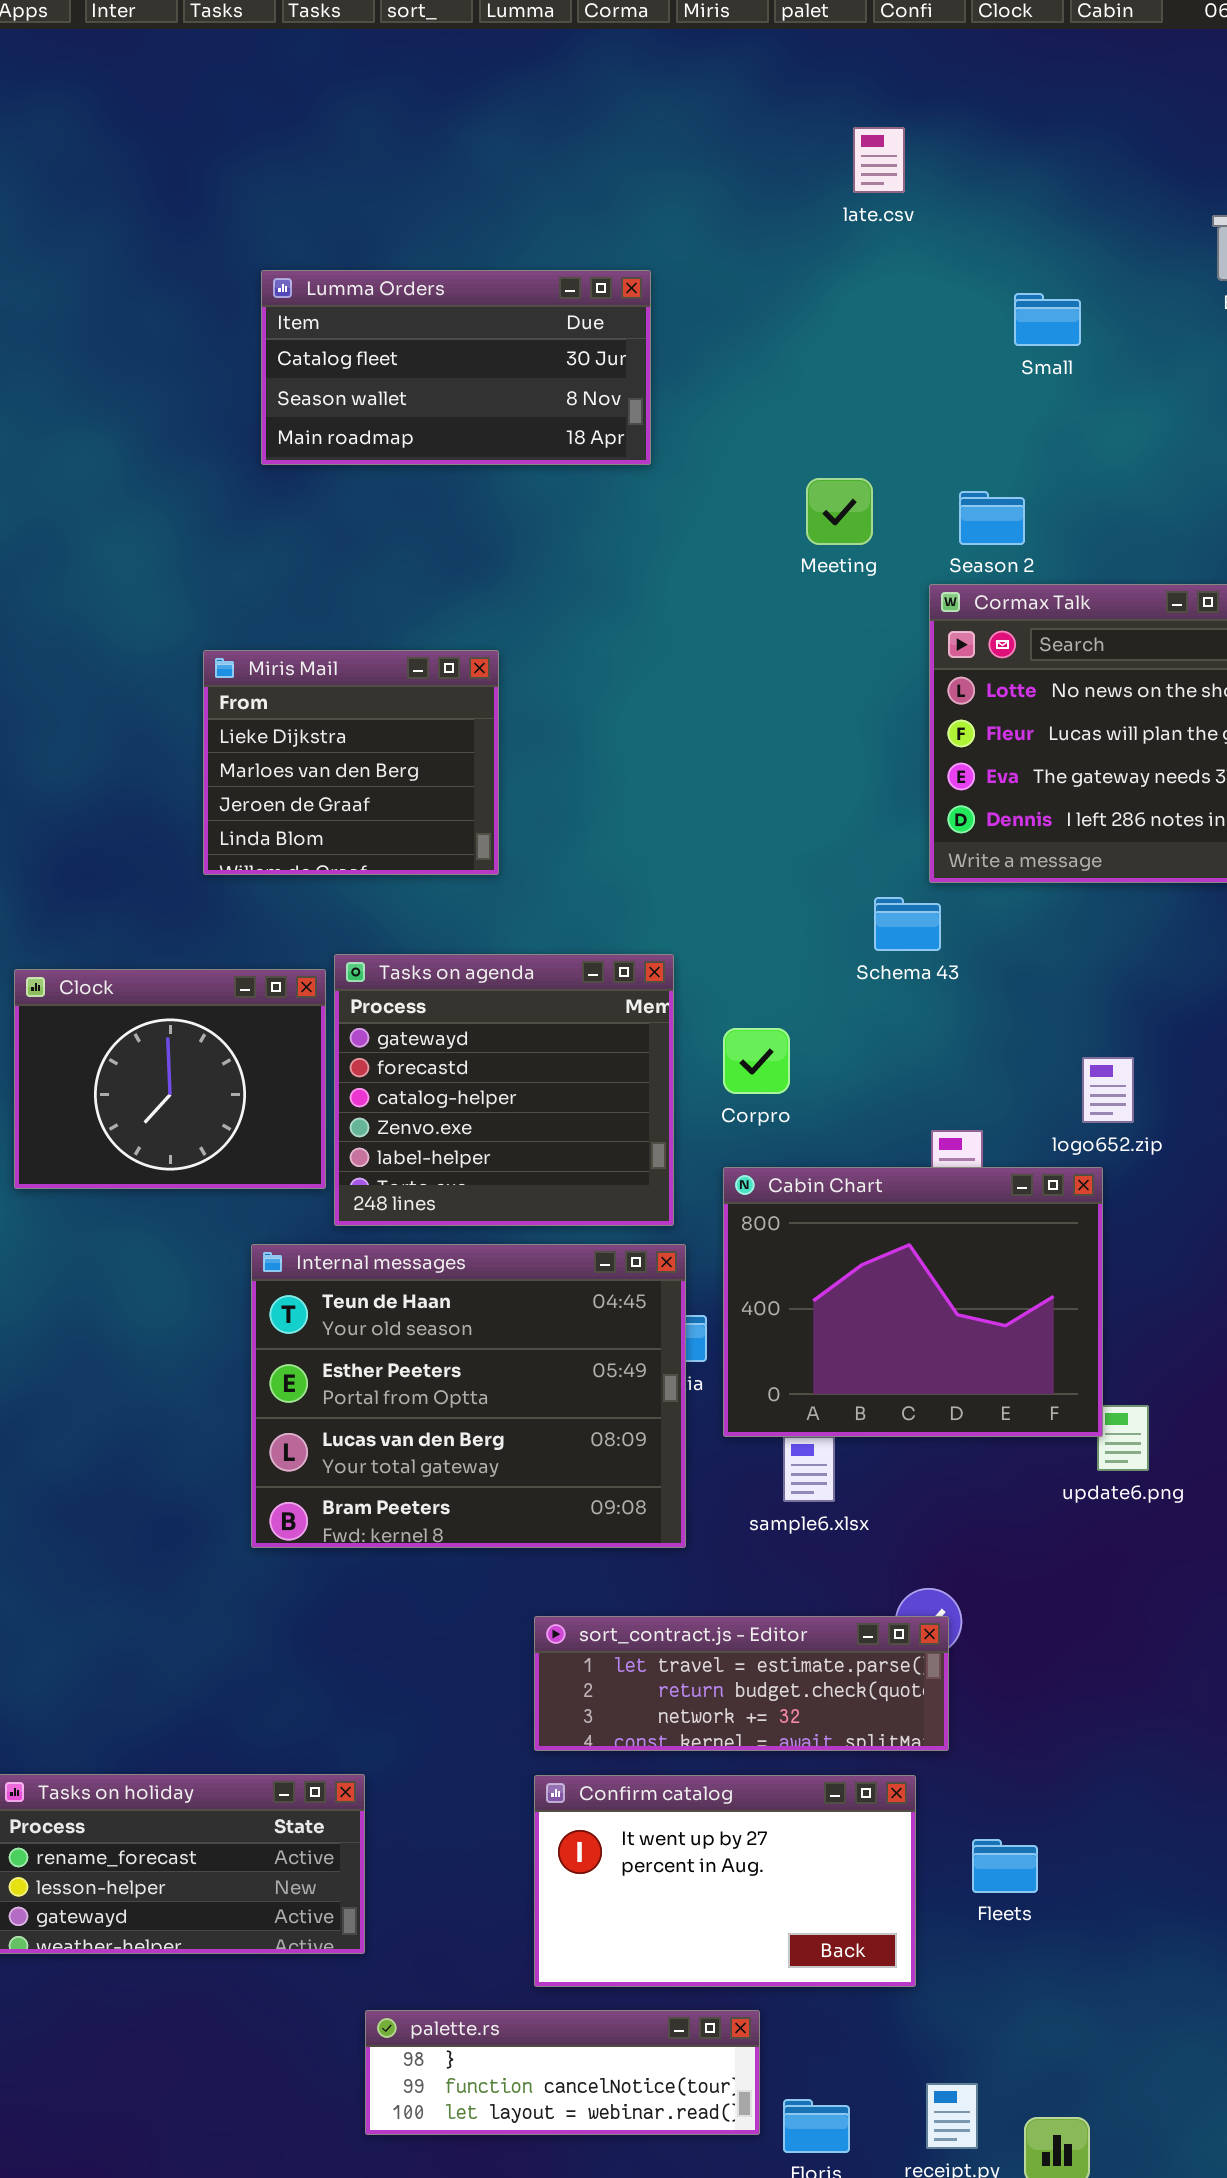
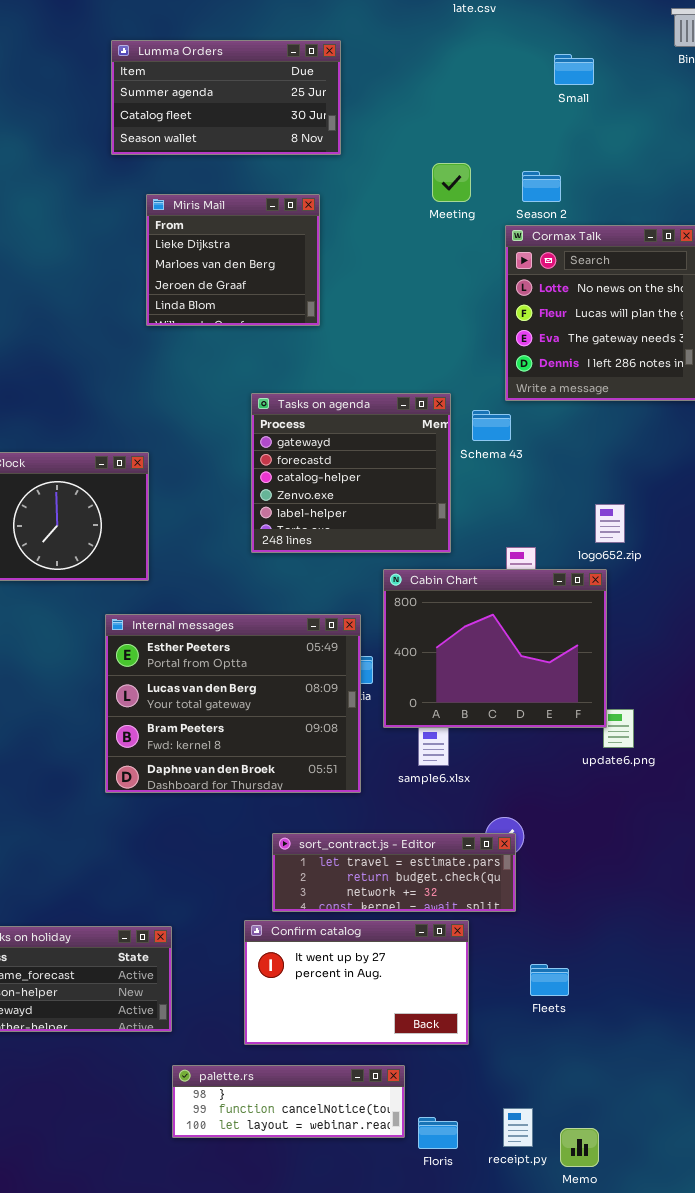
Lumma Orders: [261,270,651,465] -> [111,40,341,155], scrolled up 1 row
Miris Mail: [203,650,499,875] -> [146,194,320,326], moved
Tasks on agenda: [334,954,674,1226] -> [251,393,451,553], moved
Internal messages: [251,1244,686,1548] -> [105,614,361,793], scrolled down 1 row
Confirm catalog: [534,1775,916,1987] -> [244,920,469,1045], moved

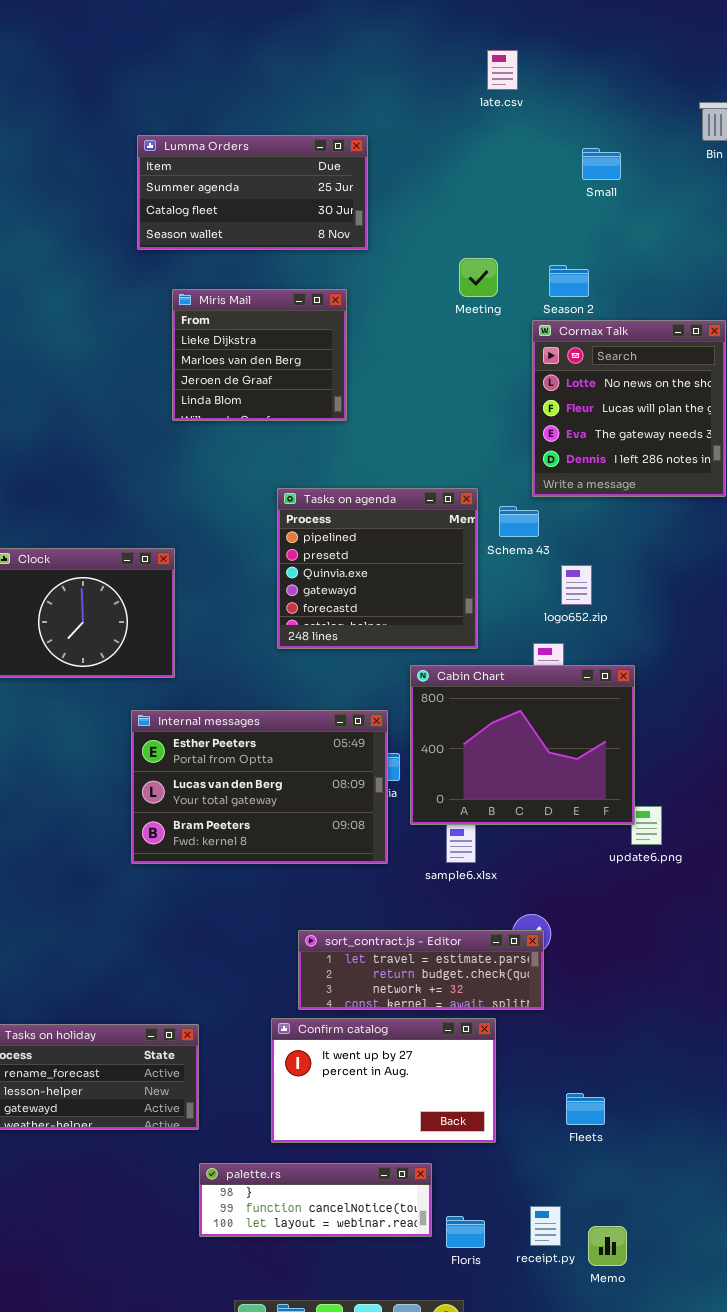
Tasks on agenda: [251,393,451,553] -> [277,488,478,649], scrolled up 3 rows
logo652.zip: [595,504,625,543] -> [561,565,592,605], moved
Internal messages: [105,614,361,793] -> [131,710,388,864], resized
Fleets: [530,964,569,996] -> [566,1093,605,1125], moved

